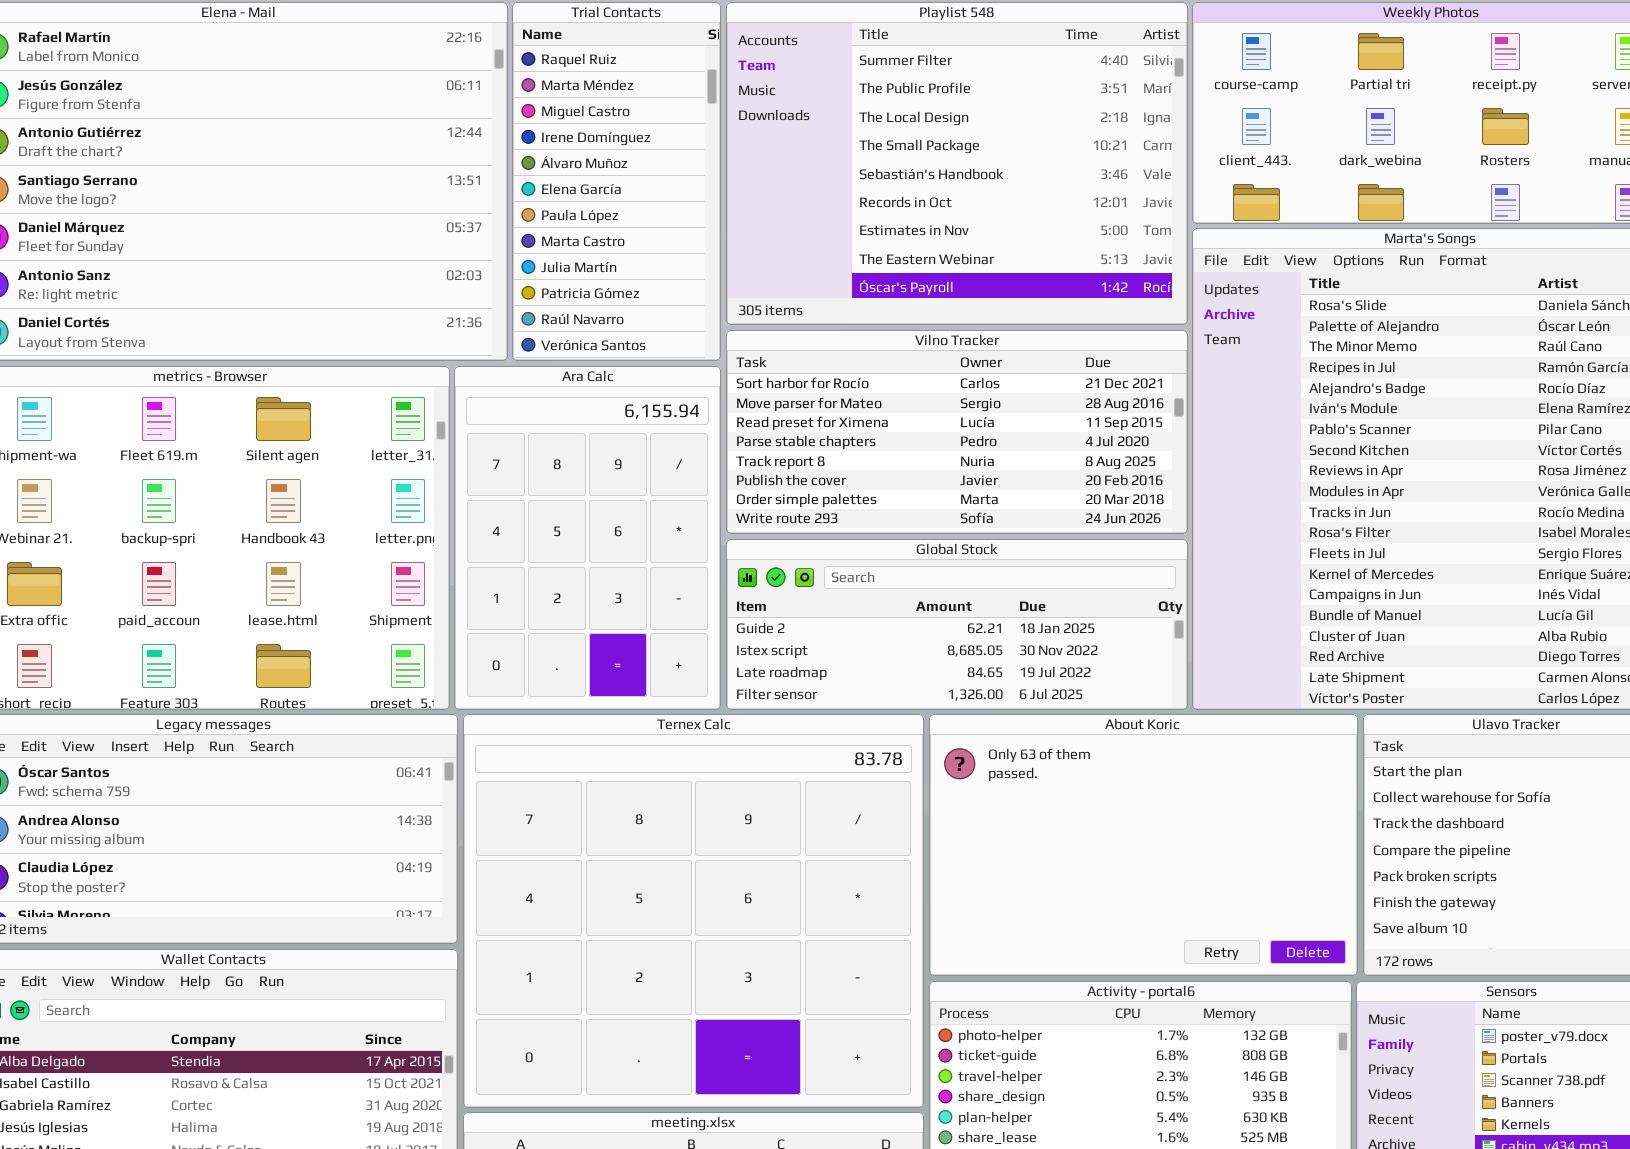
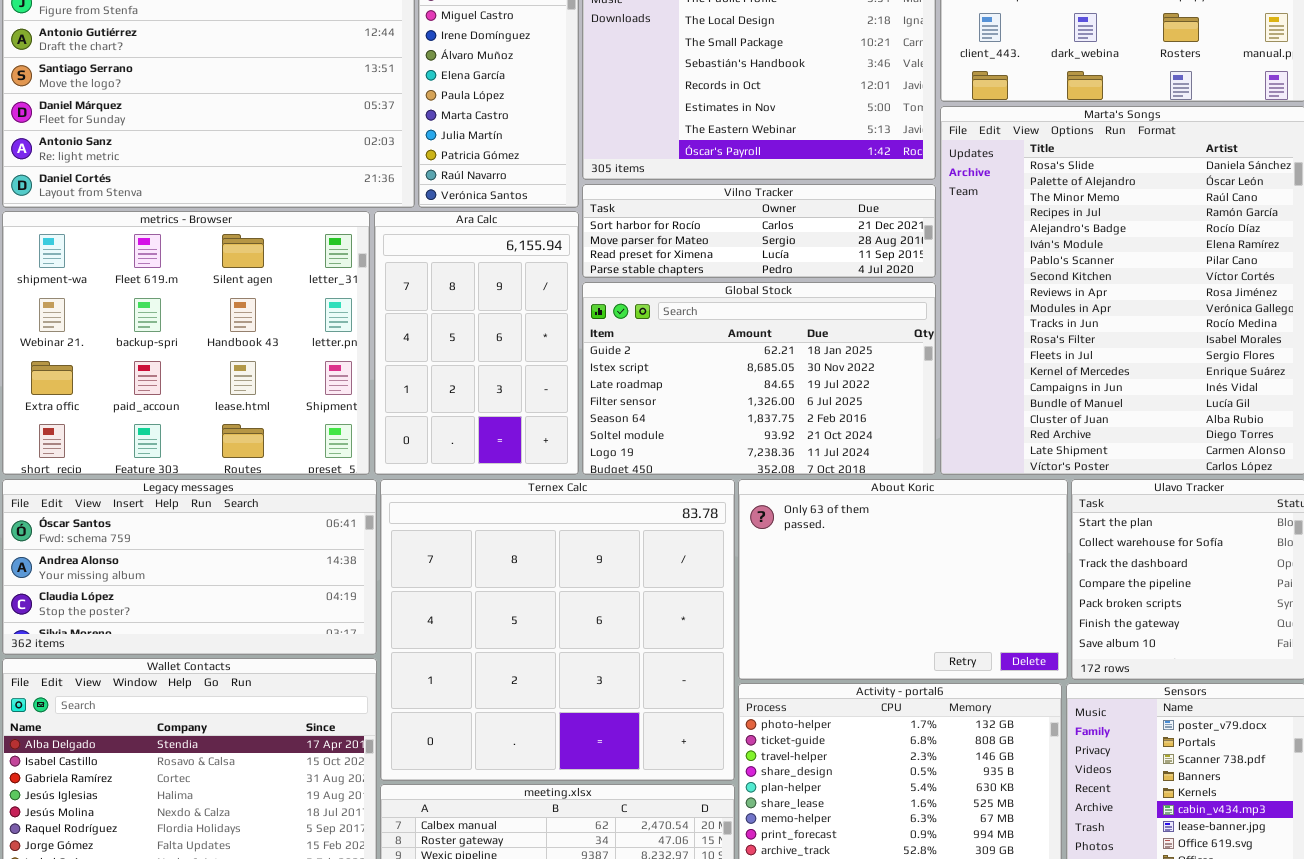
Vilno Tracker: [726,330,1188,534] -> [582,184,936,278], resized
Global Stock: [726,539,1188,710] -> [582,282,936,475], resized

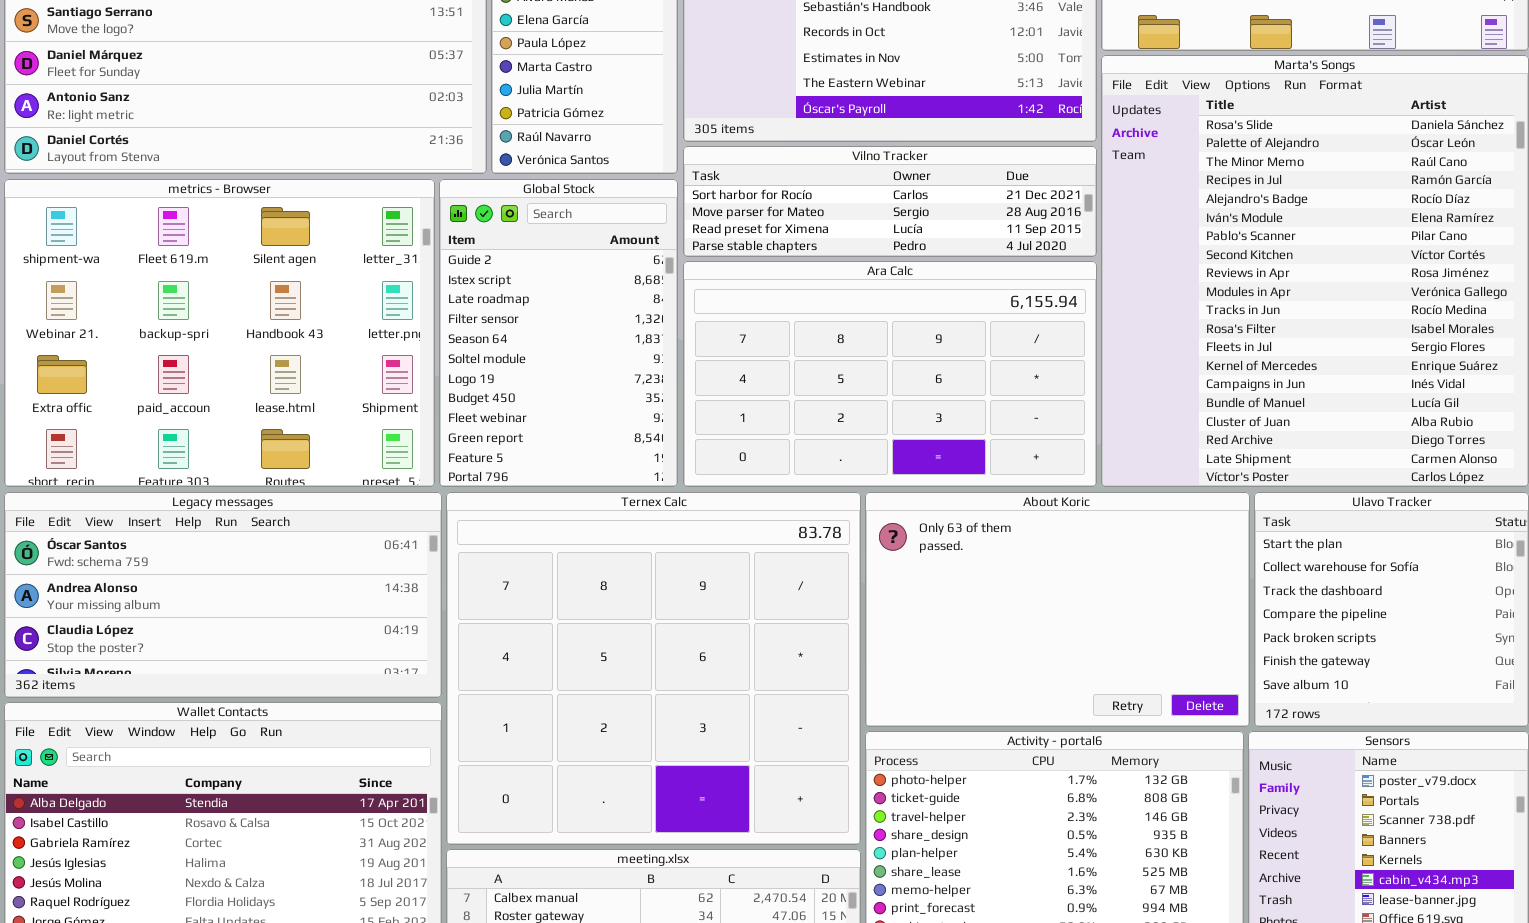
Ara Calc: [374,211,579,475] -> [683,261,1097,487], moved, resized
Global Stock: [582,282,936,475] -> [439,179,678,487], moved, resized

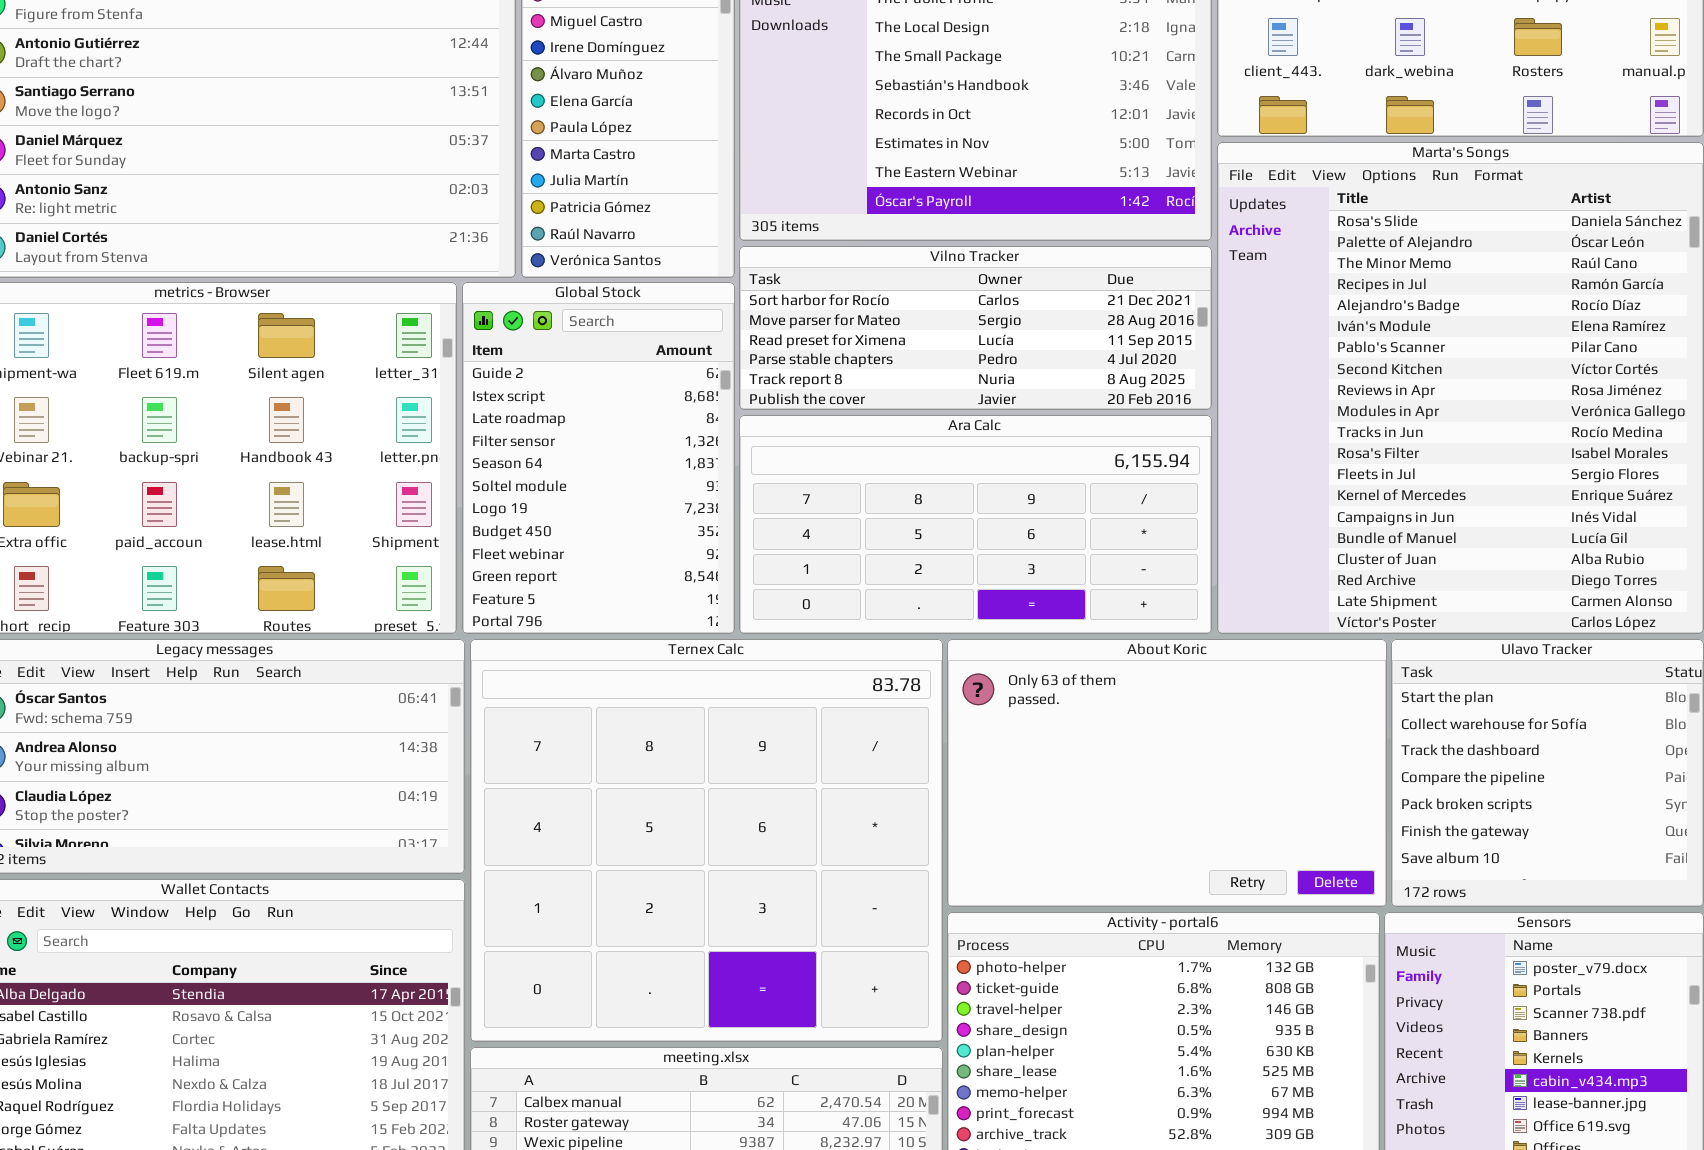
Vilno Tracker: [683,146,1097,257] -> [739,246,1212,410], resized
Ara Calc: [683,261,1097,487] -> [739,415,1212,634], resized

